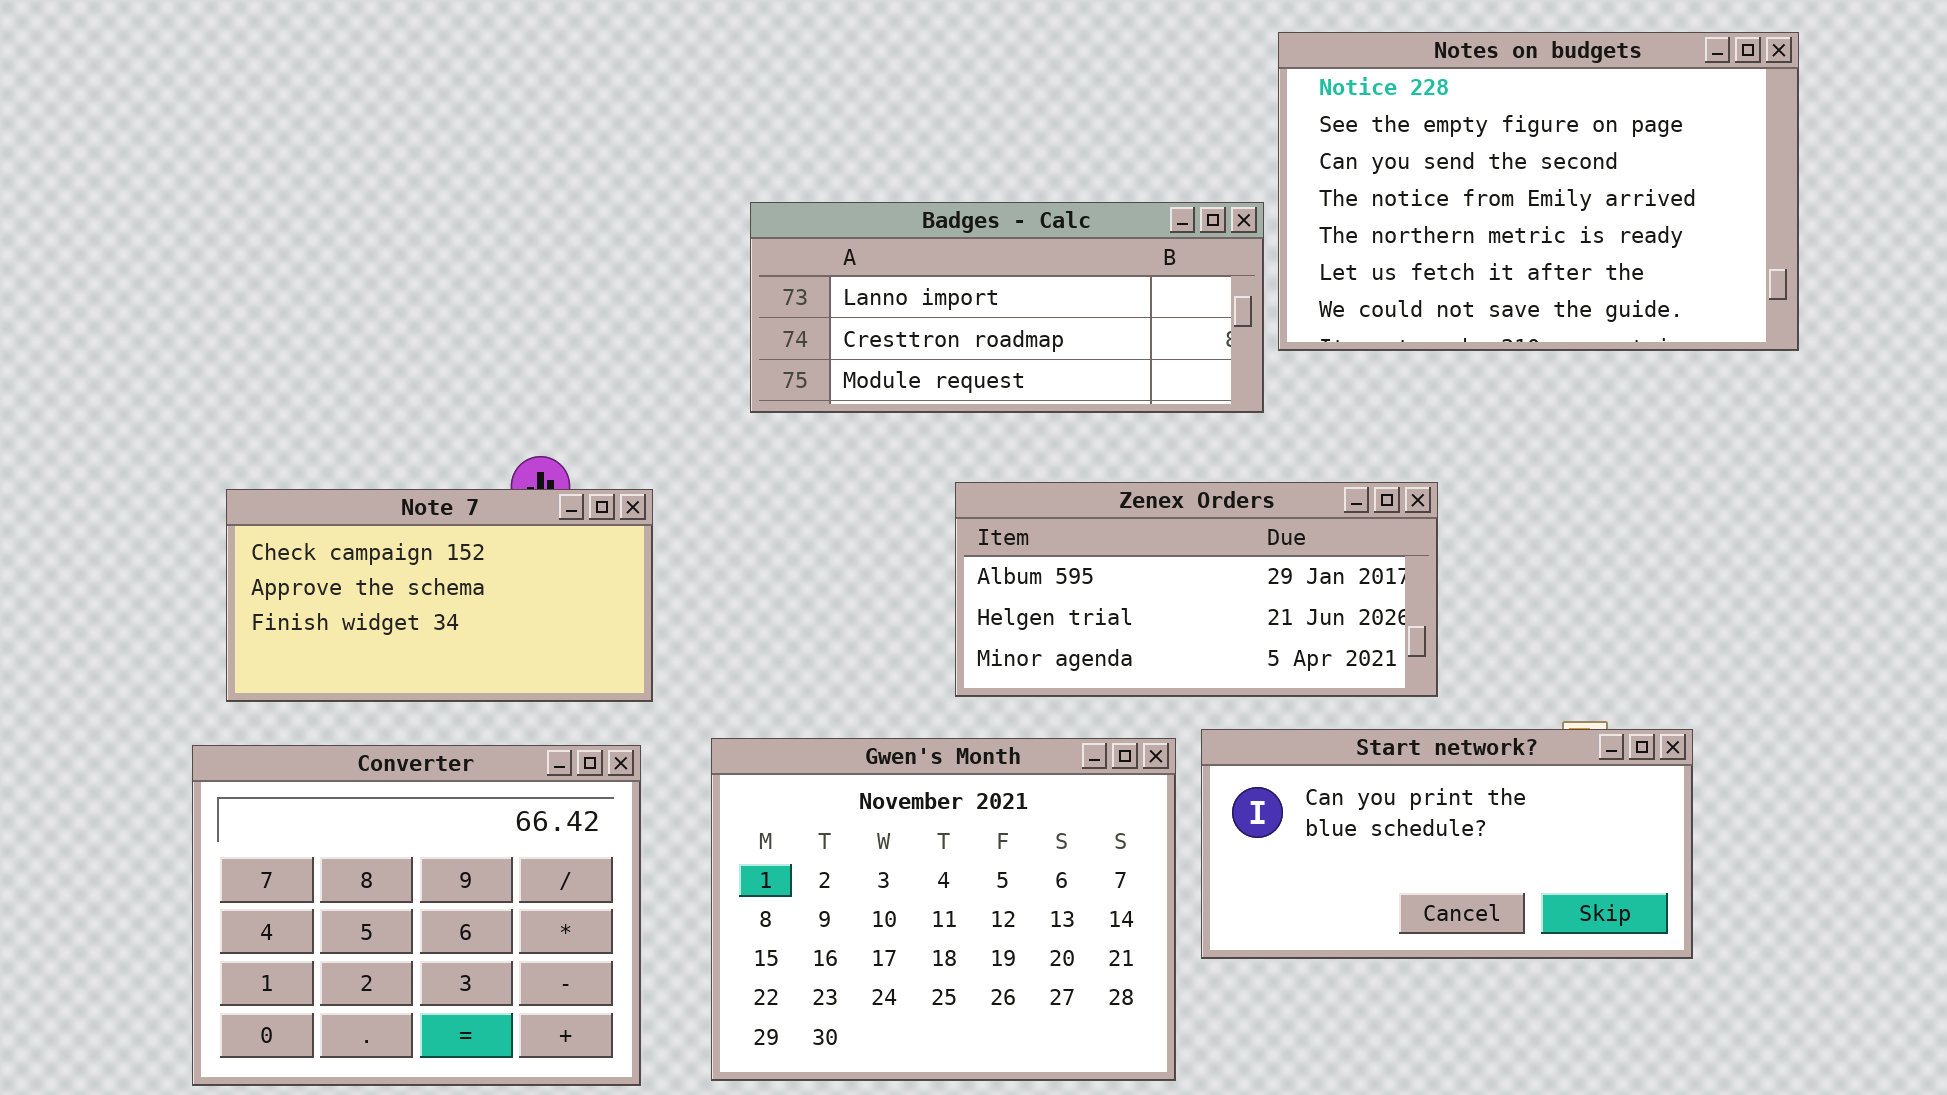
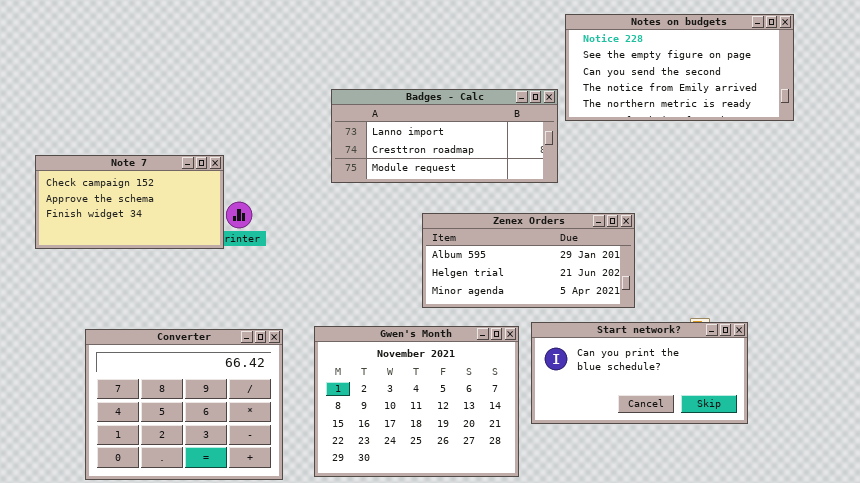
Notes on budgets: [1278,32,1799,351] -> [565,14,794,121], resized
Note 7: [226,489,653,702] -> [35,155,224,249], moved

